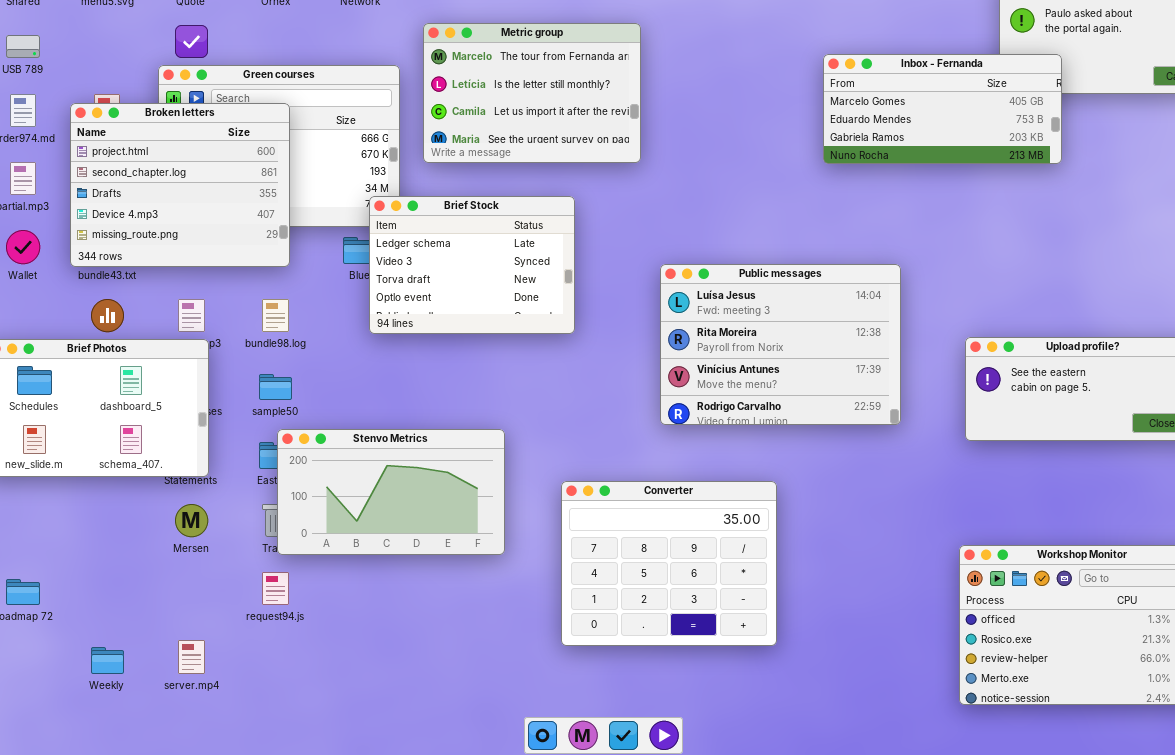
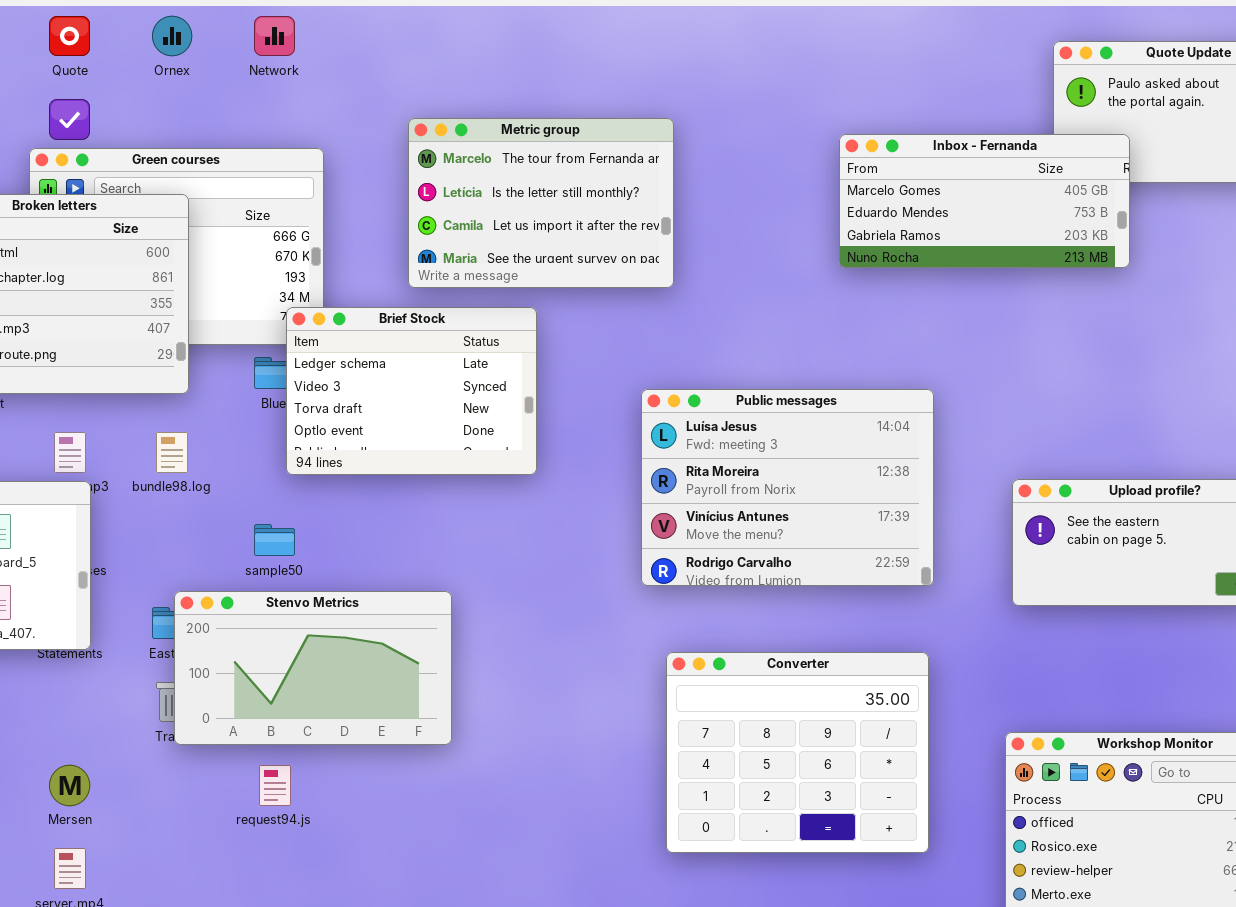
Metric group: [423,23,641,163] -> [408,118,674,288], moved
sample50: [259,374,292,400] -> [254,524,295,556], moved
Converter: [561,481,777,646] -> [666,652,929,853], moved
Mersen: [175,504,208,537] -> [49,765,90,806], moved
request94.js: [262,572,289,605] -> [259,765,291,806], moved

